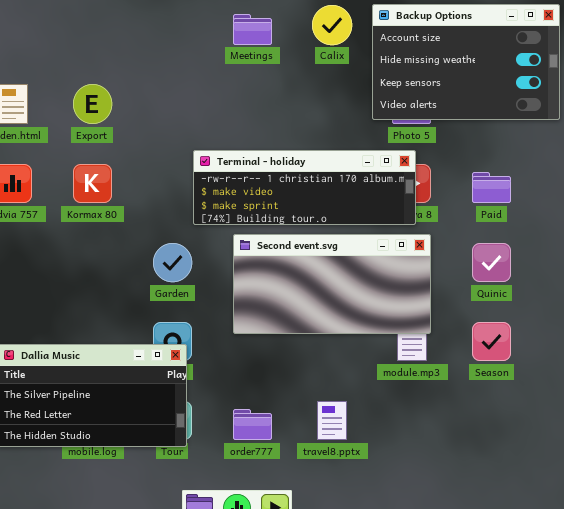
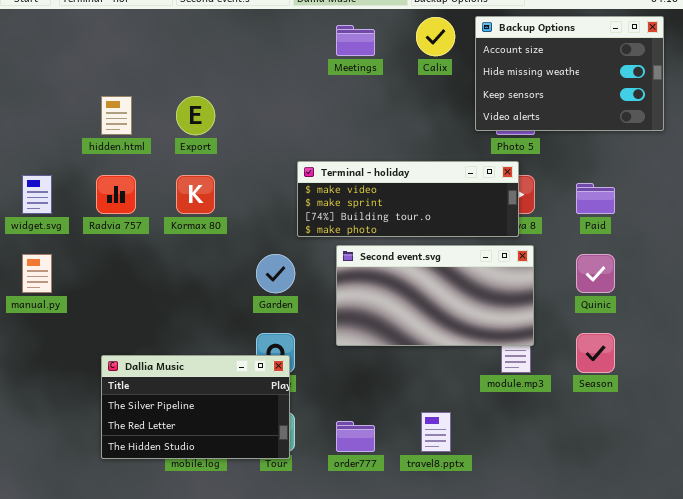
Terminal - holiday: [193,150,416,225] -> [297,161,519,237], scrolled down 1 row

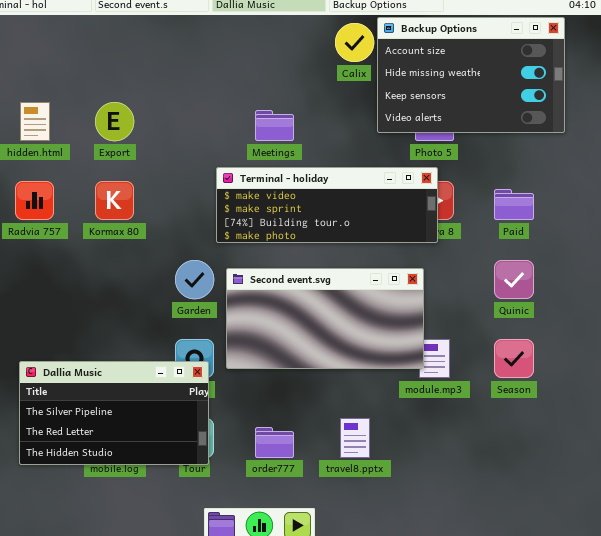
Backup Options: [475,16,664,131] -> [377,17,565,133], moved
Meetings: [336,25,375,56] -> [255,110,294,141], moved
Second event.svg: [336,245,534,346] -> [226,268,424,369], moved

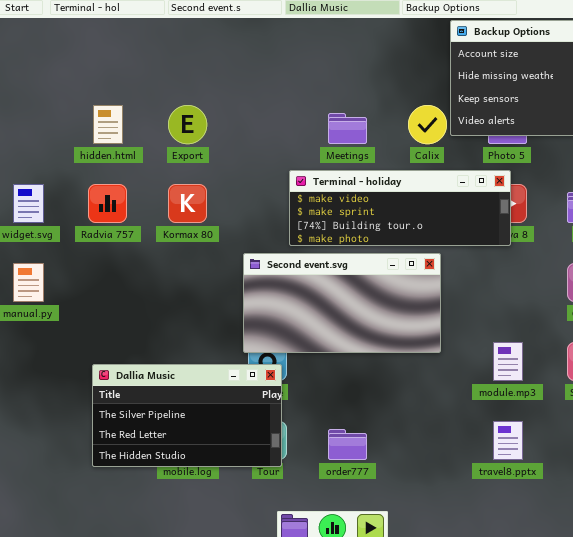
Calix: [335,23,374,62] -> [408,105,447,144], moved
Second event.svg: [226,268,424,369] -> [243,253,441,353], moved
travel8.pptx: [340,418,370,458] -> [493,421,523,460], moved

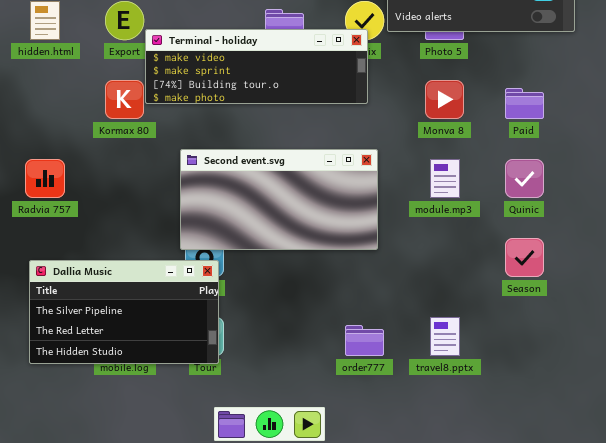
Terminal - holiday: [289,170,511,246] -> [145,29,368,104], moved
Radvia 757: [88,184,127,223] -> [25,159,65,198], moved
module.mp3: [493,342,523,381] -> [430,159,460,198], moved
order777: [328,429,367,460] -> [345,325,384,356], moved

